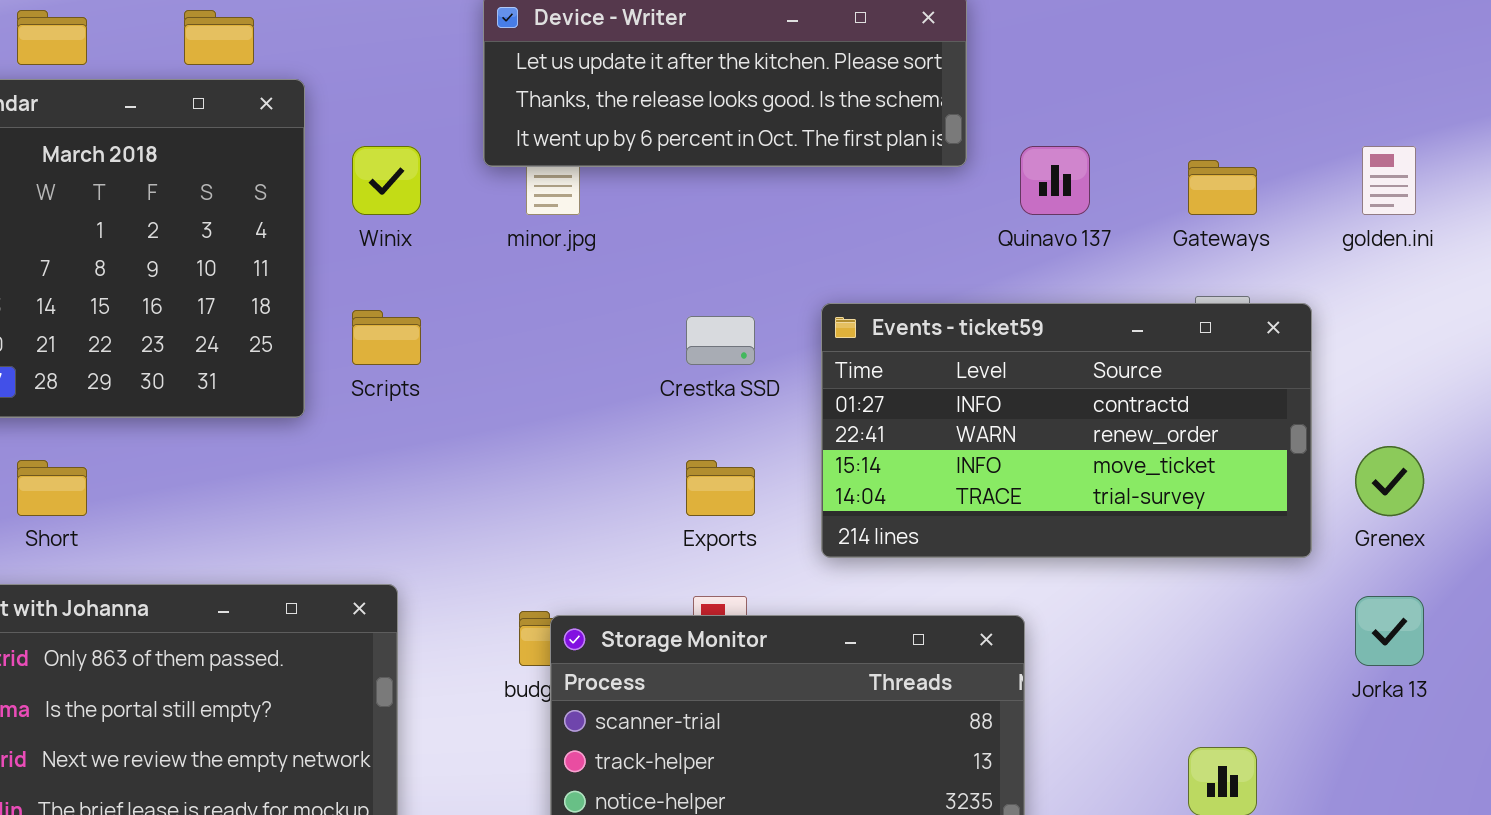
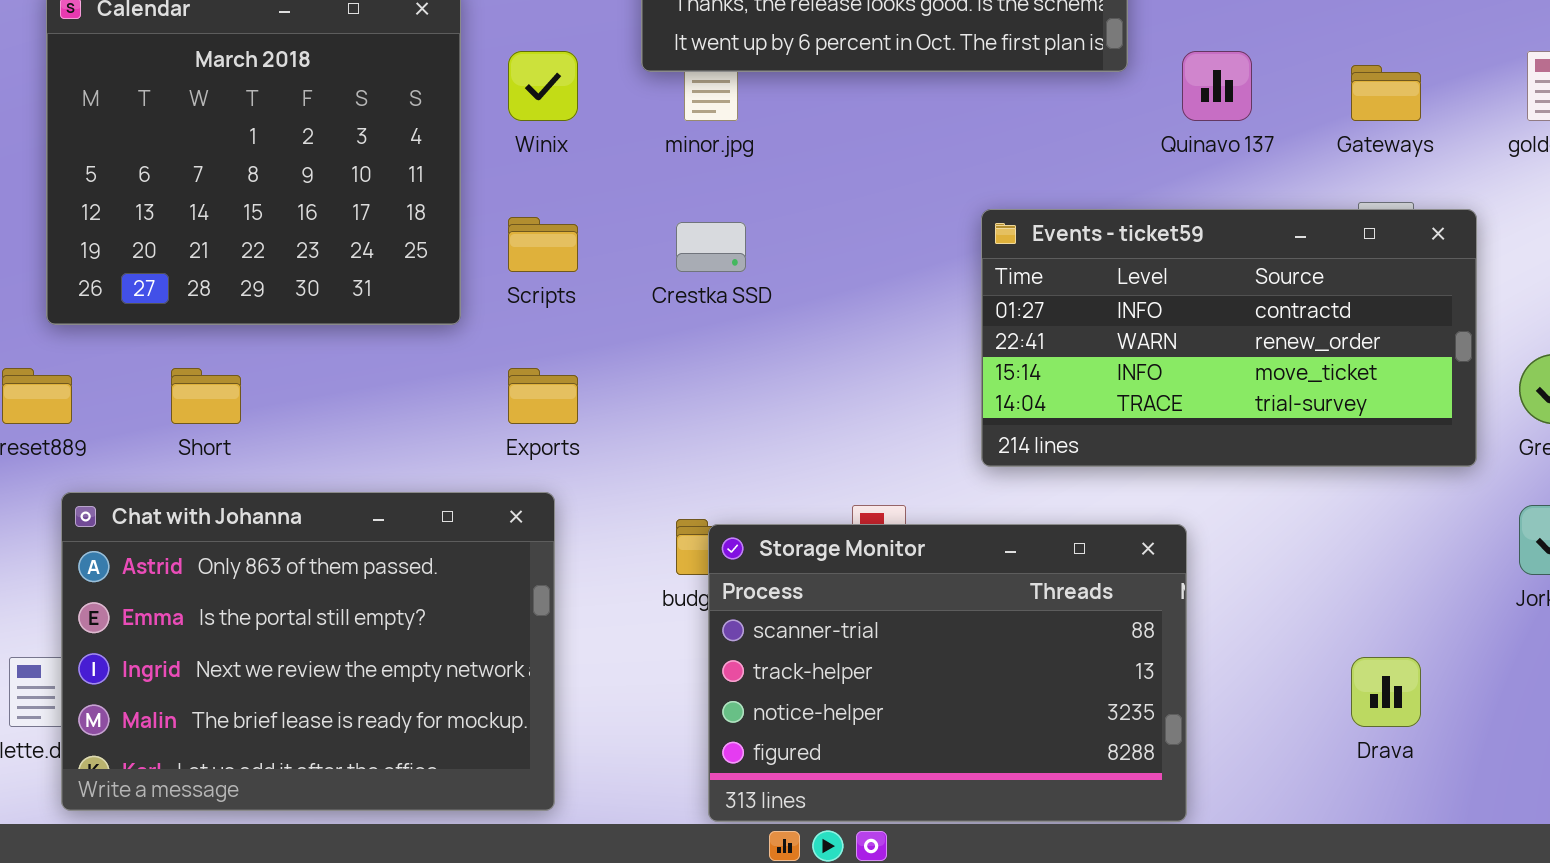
Crestka SSD: [686,316,755,365] -> [676,222,746,272], moved
Exports: [686,460,755,516] -> [508,368,578,424], moved

